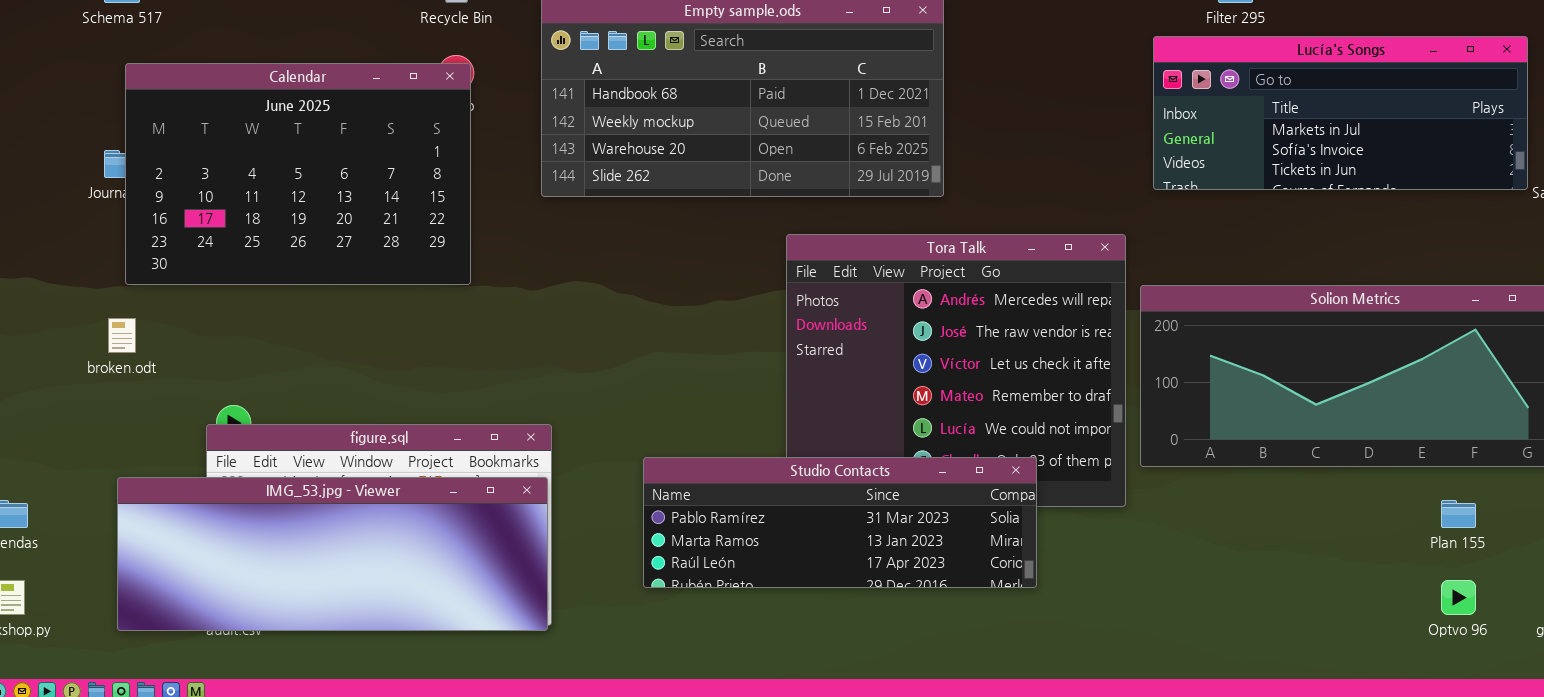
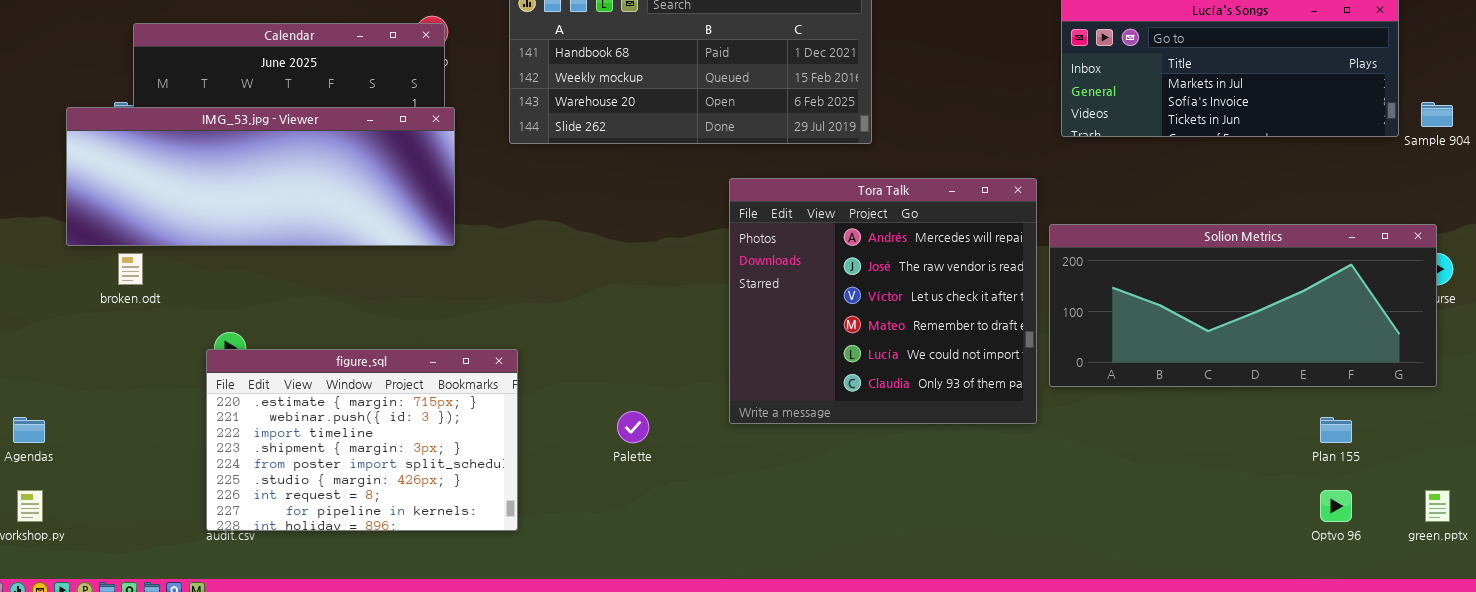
Studio Contacts: [643,457,1037,588] -> none, closed
IMG_53.jpg - Viewer: [117,477,548,631] -> [66,107,455,246], moved

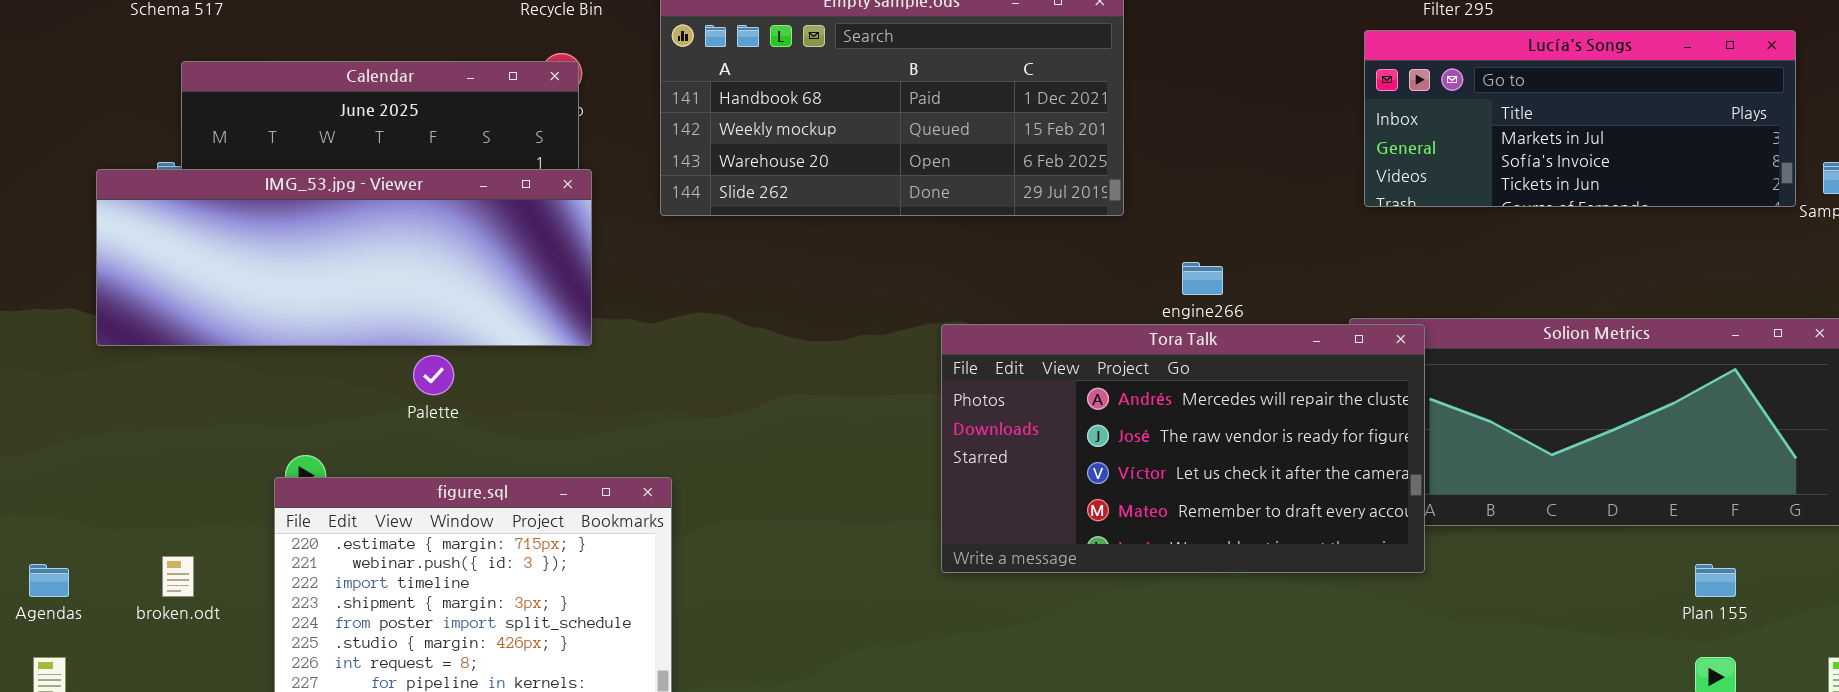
Tora Talk: [729,178,1037,424] -> [941,324,1425,573], resized
broken.odt: [118,253,143,285] -> [162,556,194,597], moved
Palette: [617,411,649,443] -> [413,355,454,395], moved

